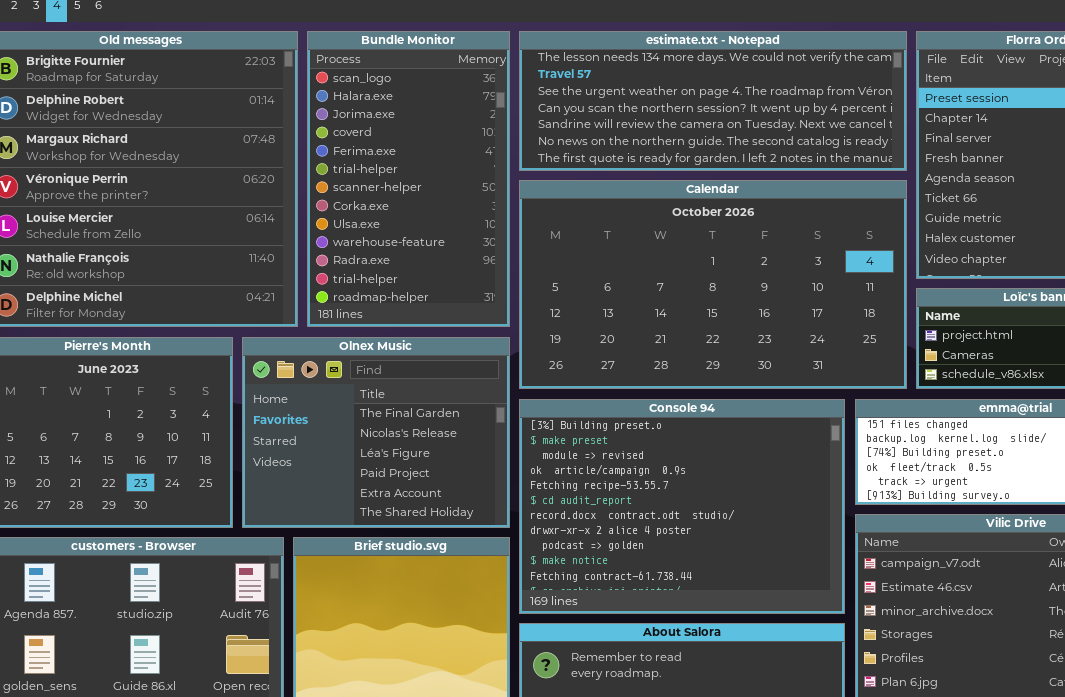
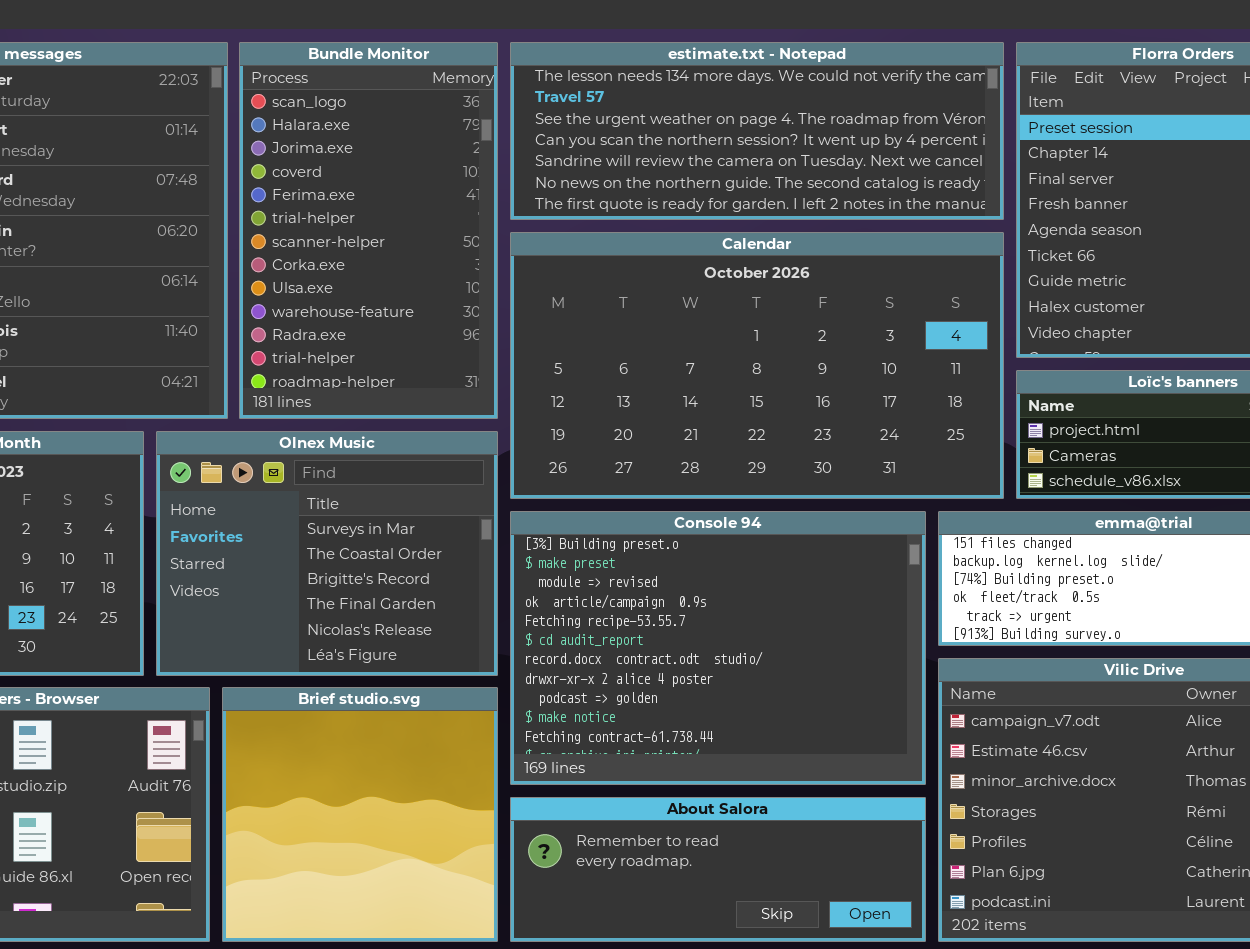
Olnex Music: [242,337,510,528] -> [156,431,498,676], scrolled up 3 rows

